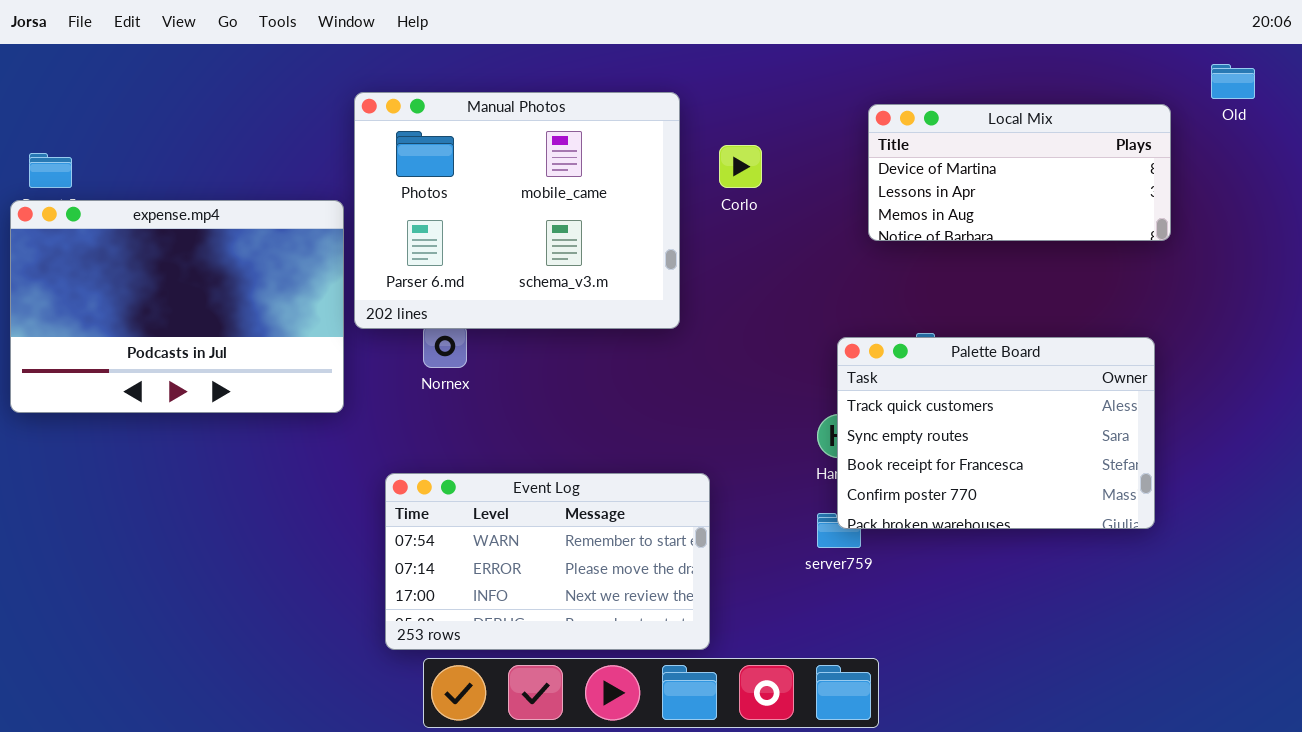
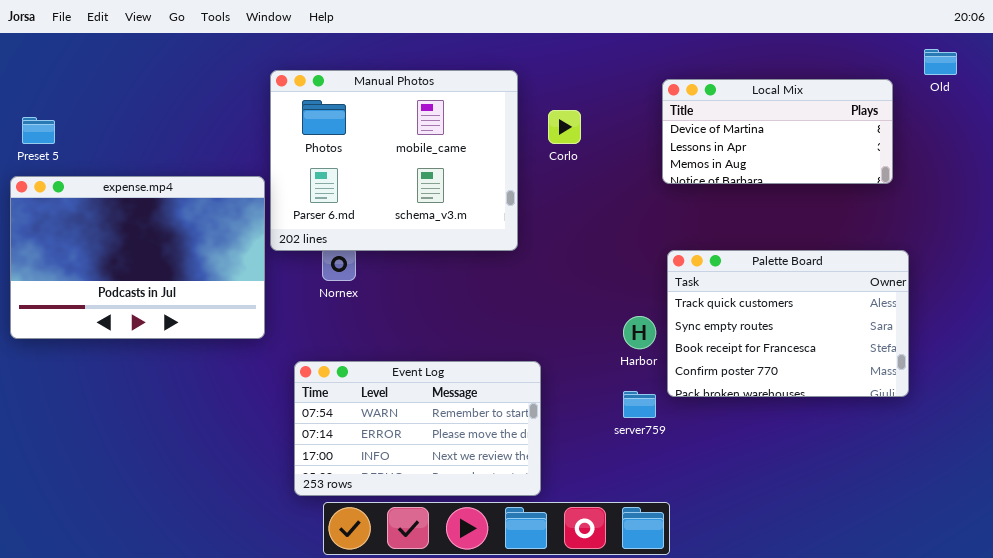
expense.mp4: [10,200,344,413] -> [10,176,265,339], moved
Palette Board: [837,337,1155,529] -> [667,250,909,397], moved

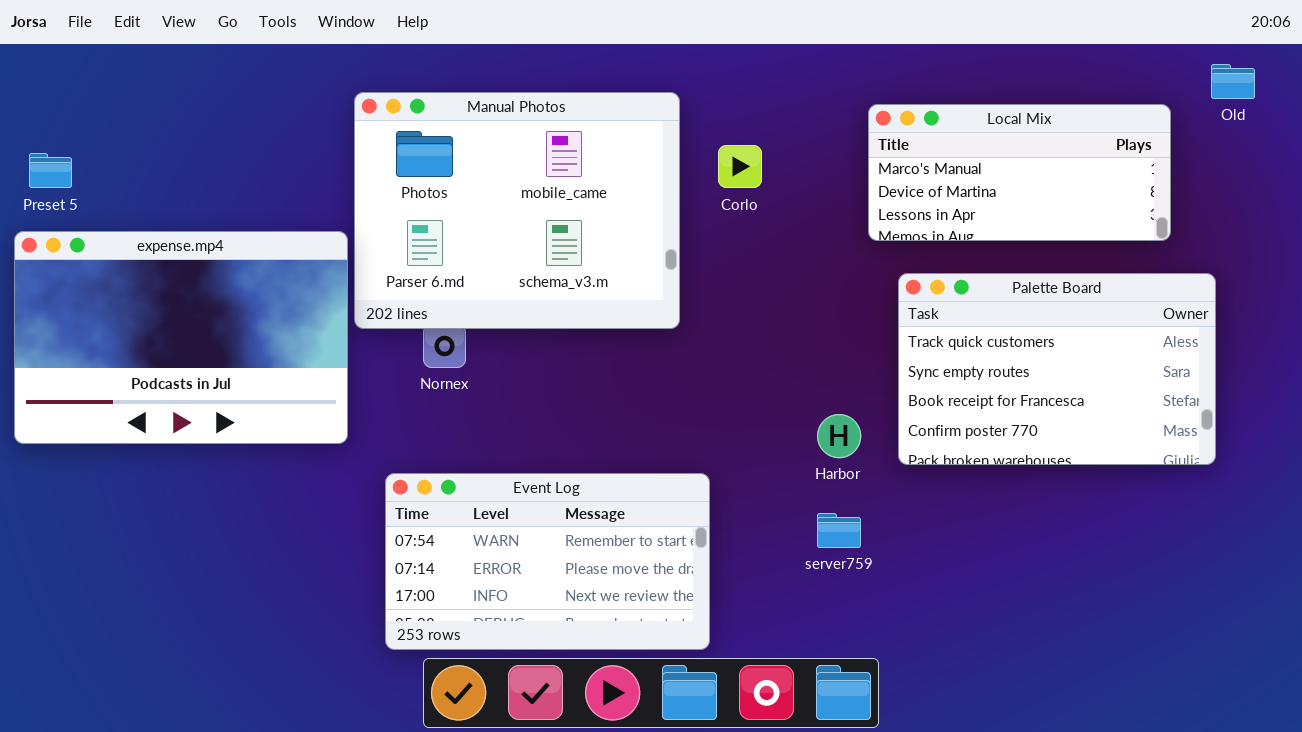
Local Mix: [662,79,893,184] -> [868,104,1171,241], scrolled up 1 row
Palette Board: [667,250,909,397] -> [898,273,1216,465], moved

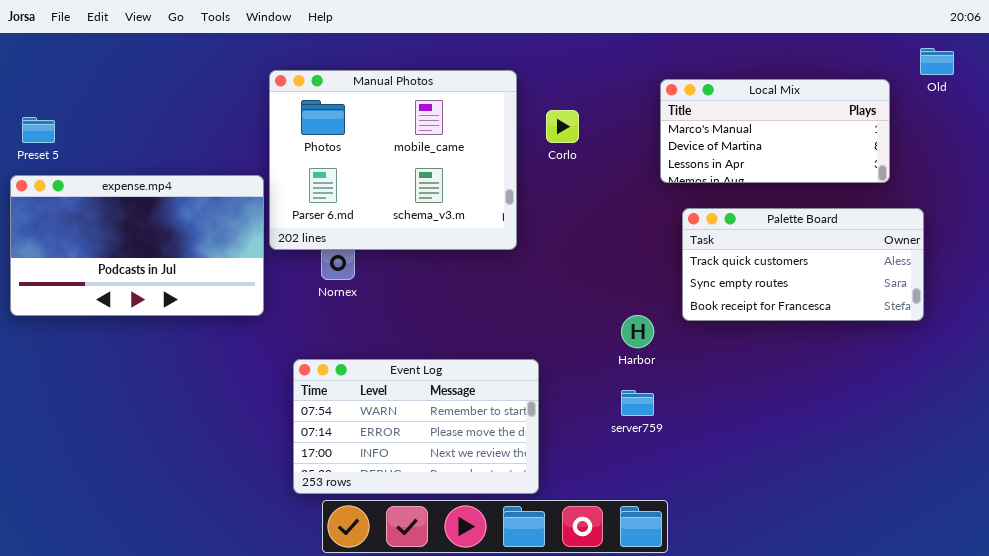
expense.mp4: [14,231,348,444] -> [10,175,264,316], resized
Palette Board: [898,273,1216,465] -> [682,208,924,321], resized

